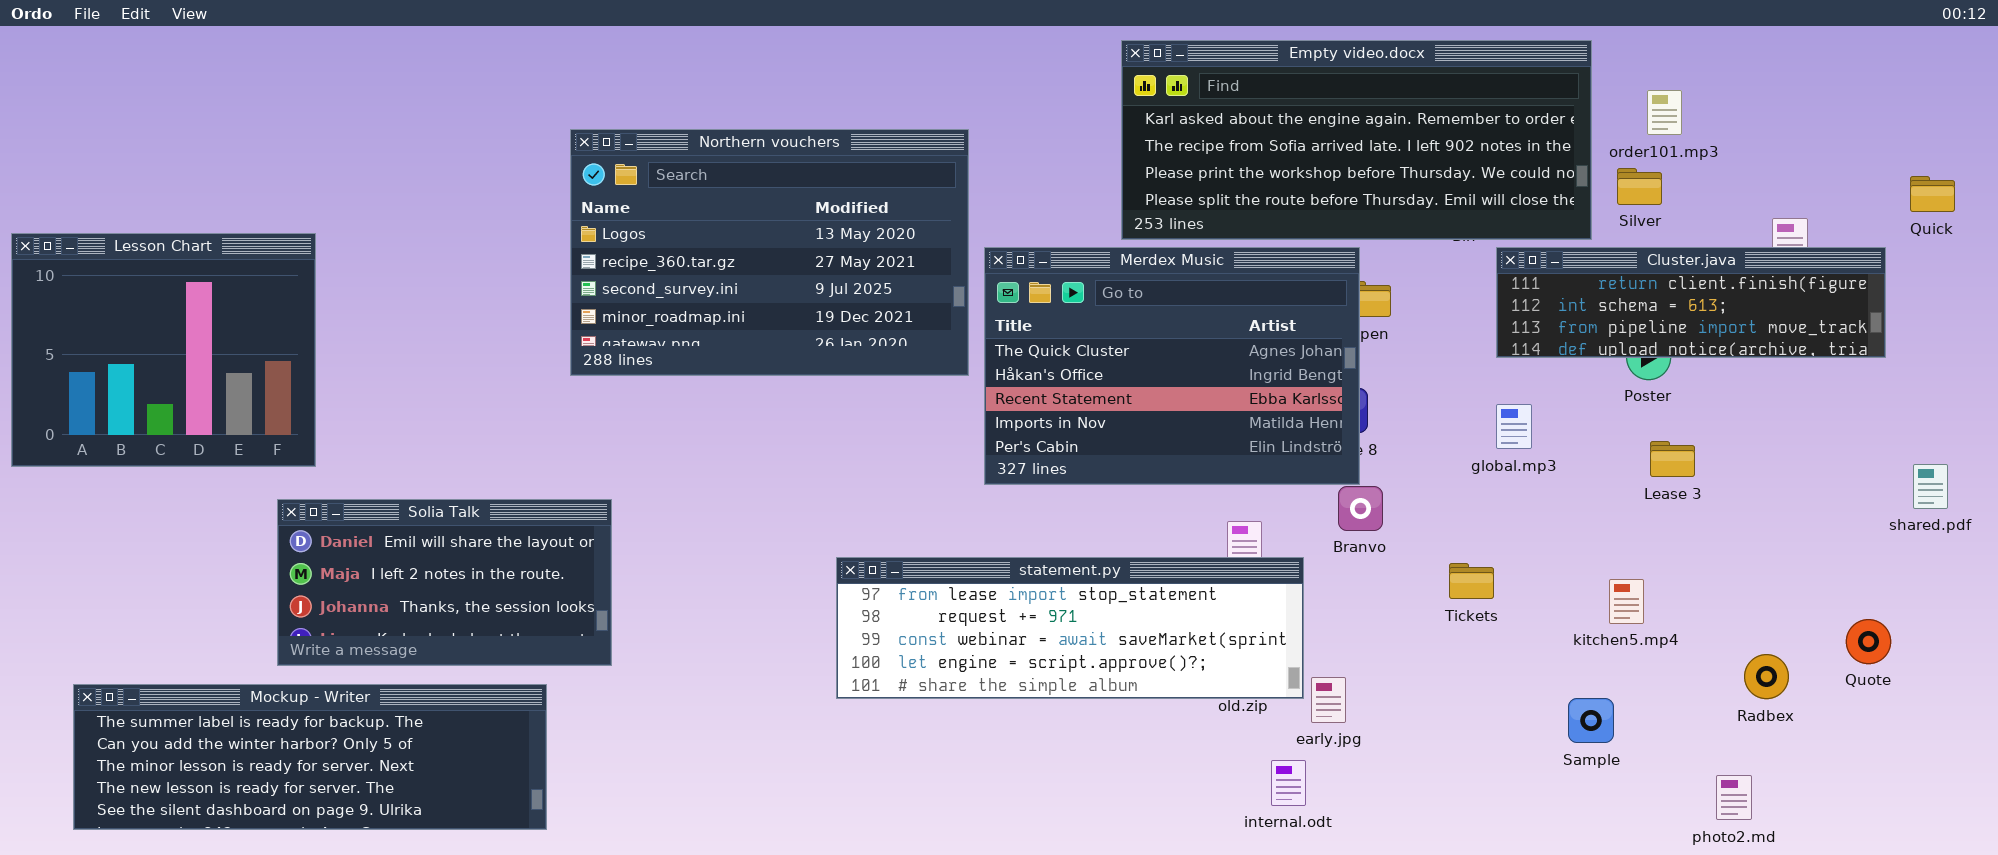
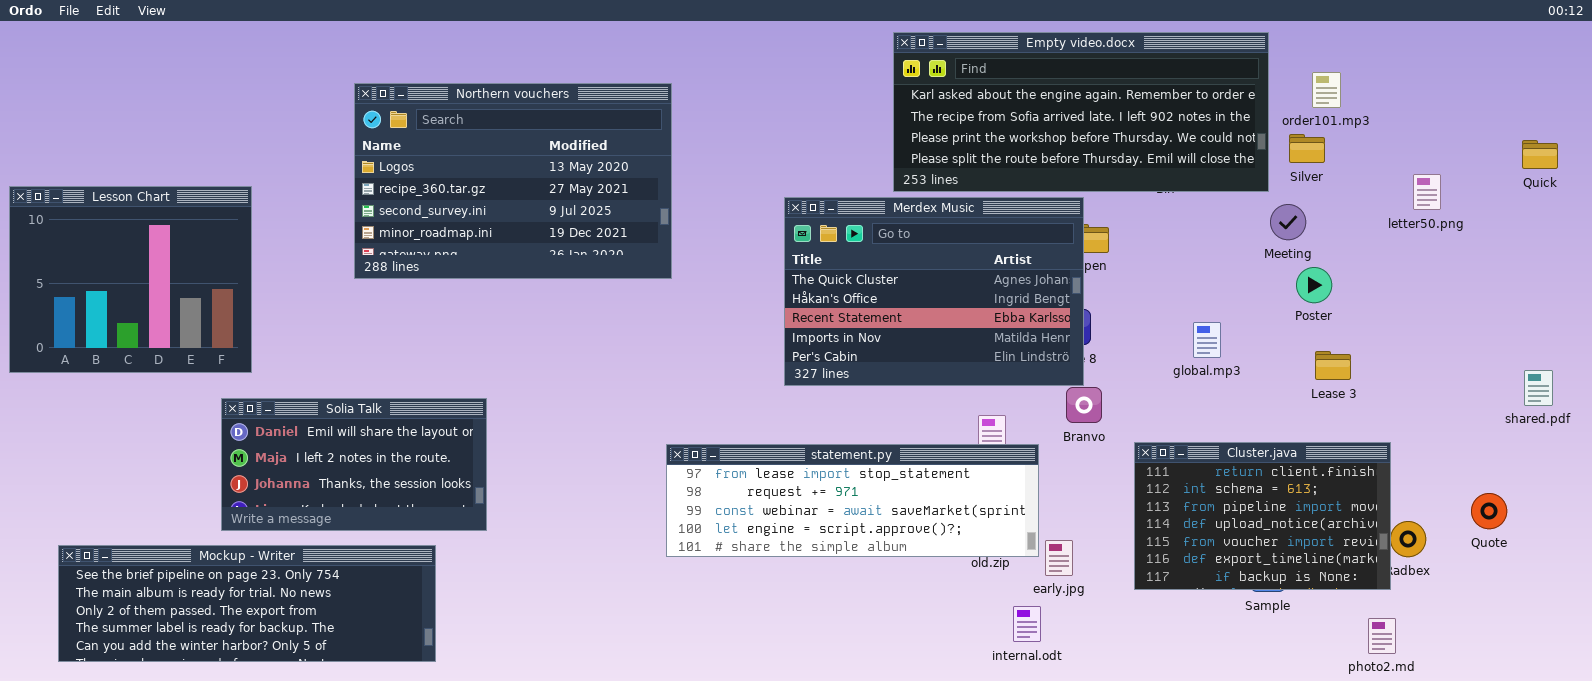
Northern vouchers: [570,129,969,376] -> [354,83,672,279], moved
Cluster.java: [1496,247,1886,358] -> [1134,442,1391,590], moved, resized
Mockup - Writer: [73,684,547,830] -> [58,545,436,662], scrolled up 3 rows

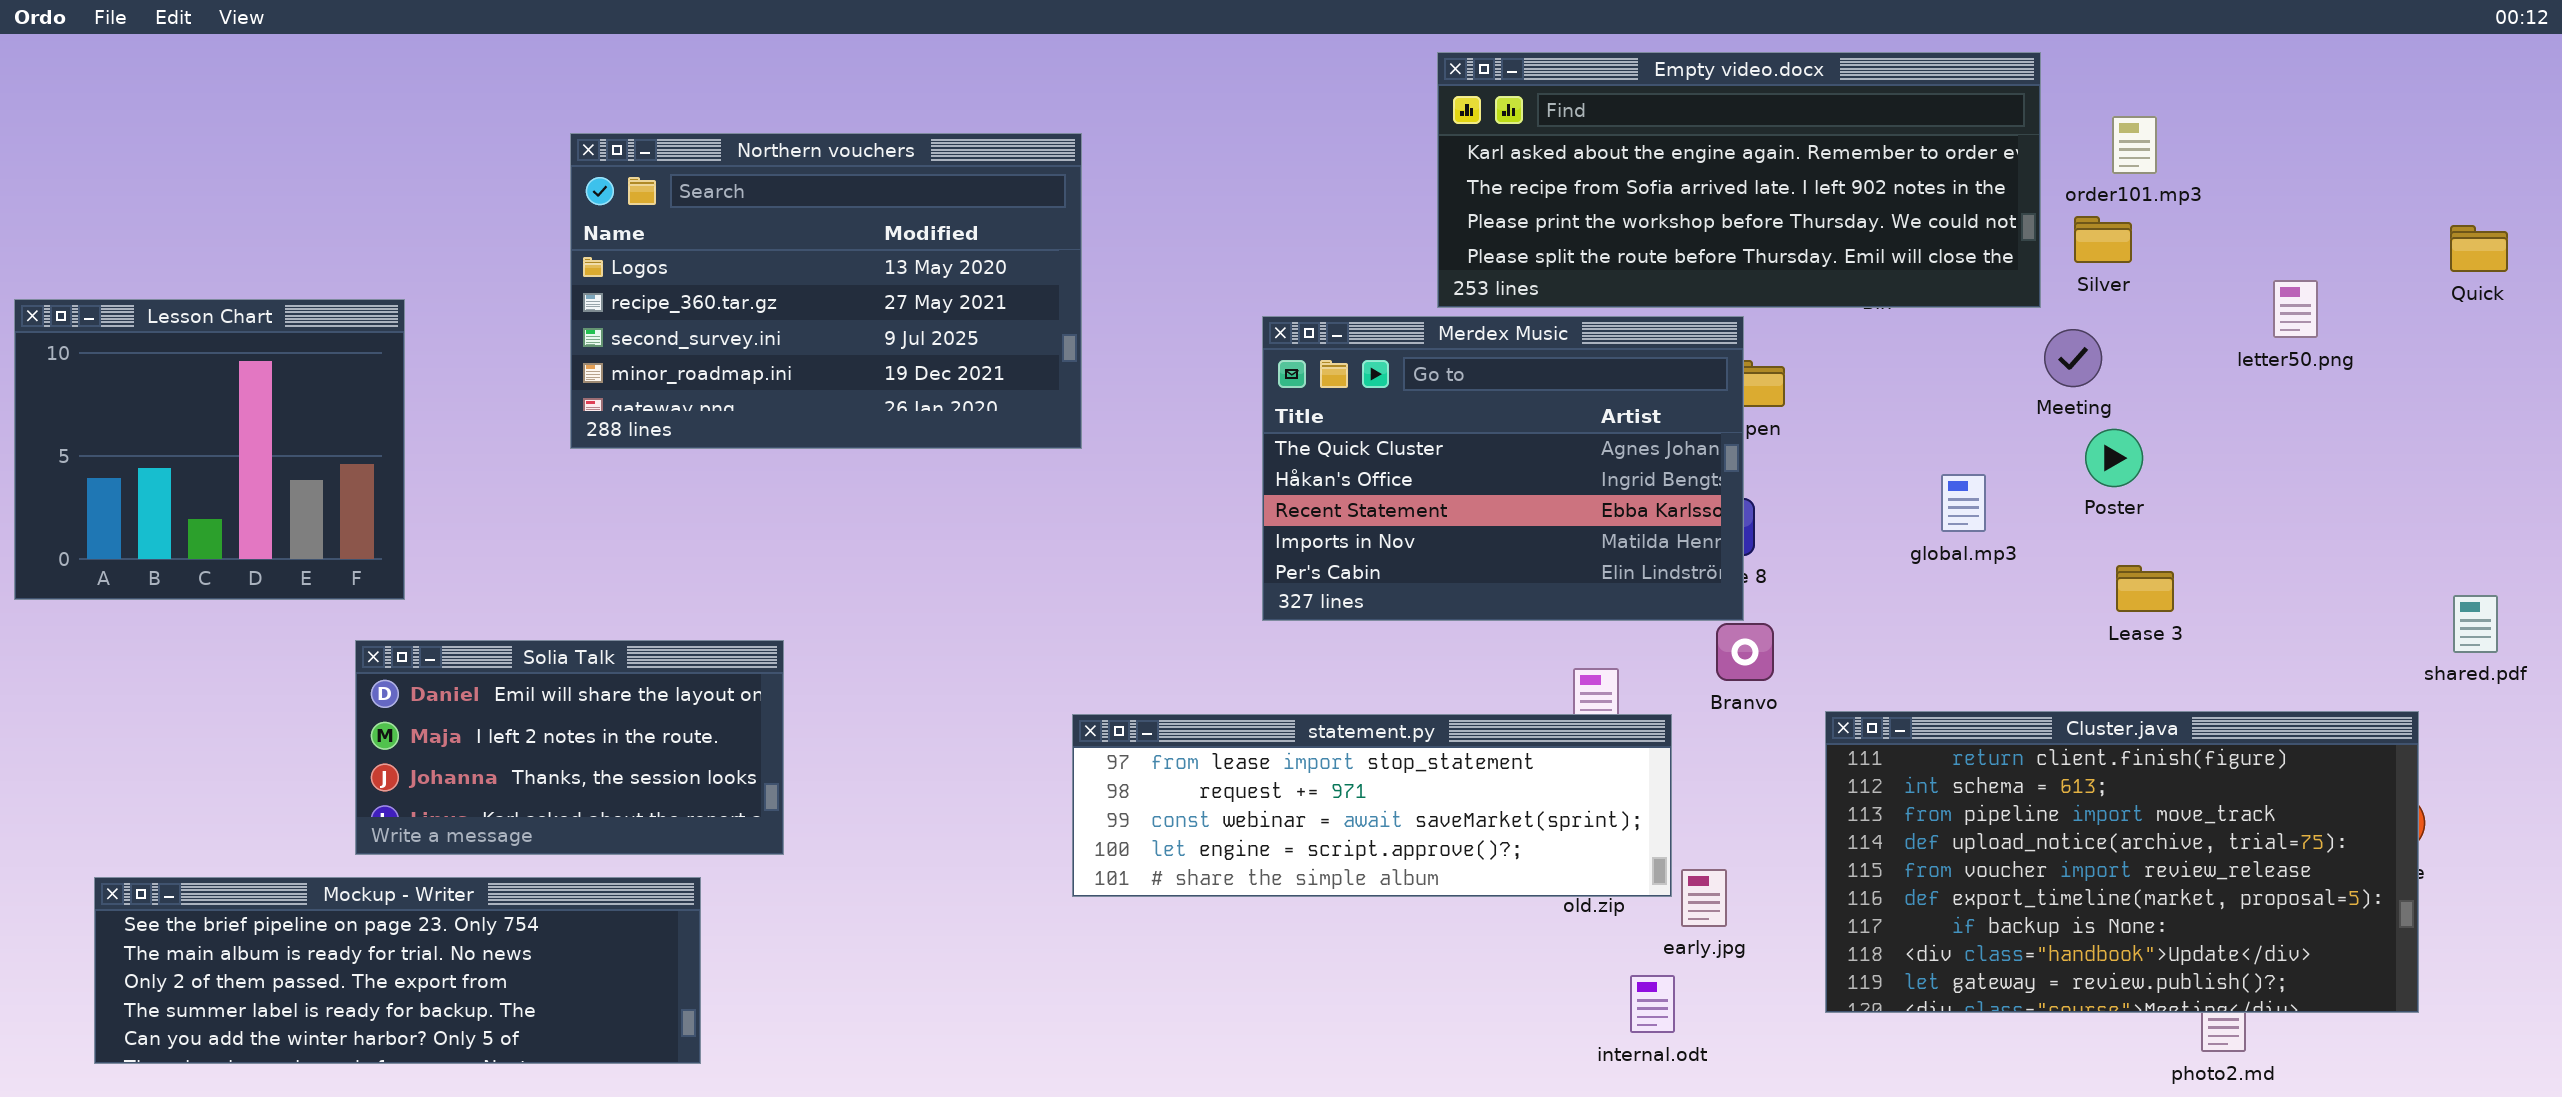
global.mp3: [1193,322,1221,358] -> [1941,474,1986,532], moved
Cluster.java: [1134,442,1391,590] -> [1825,711,2419,1013], resized

